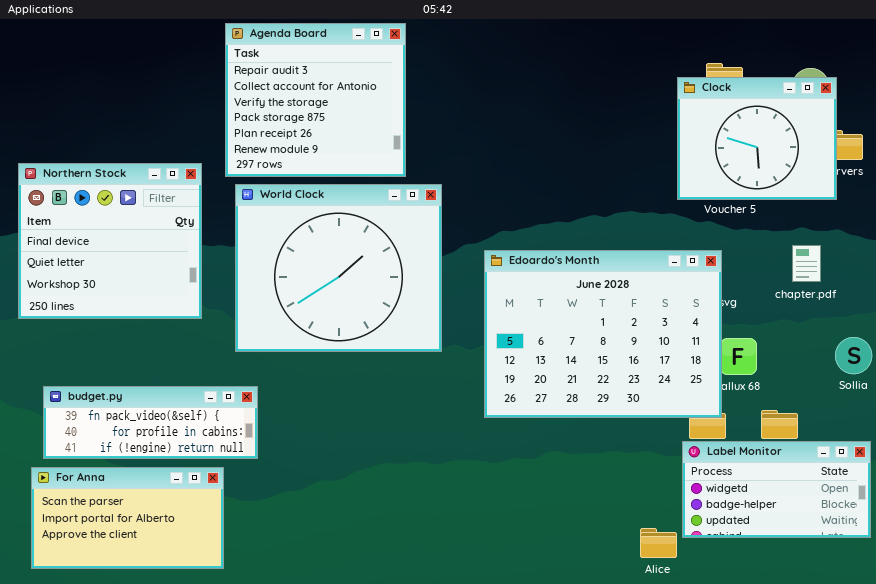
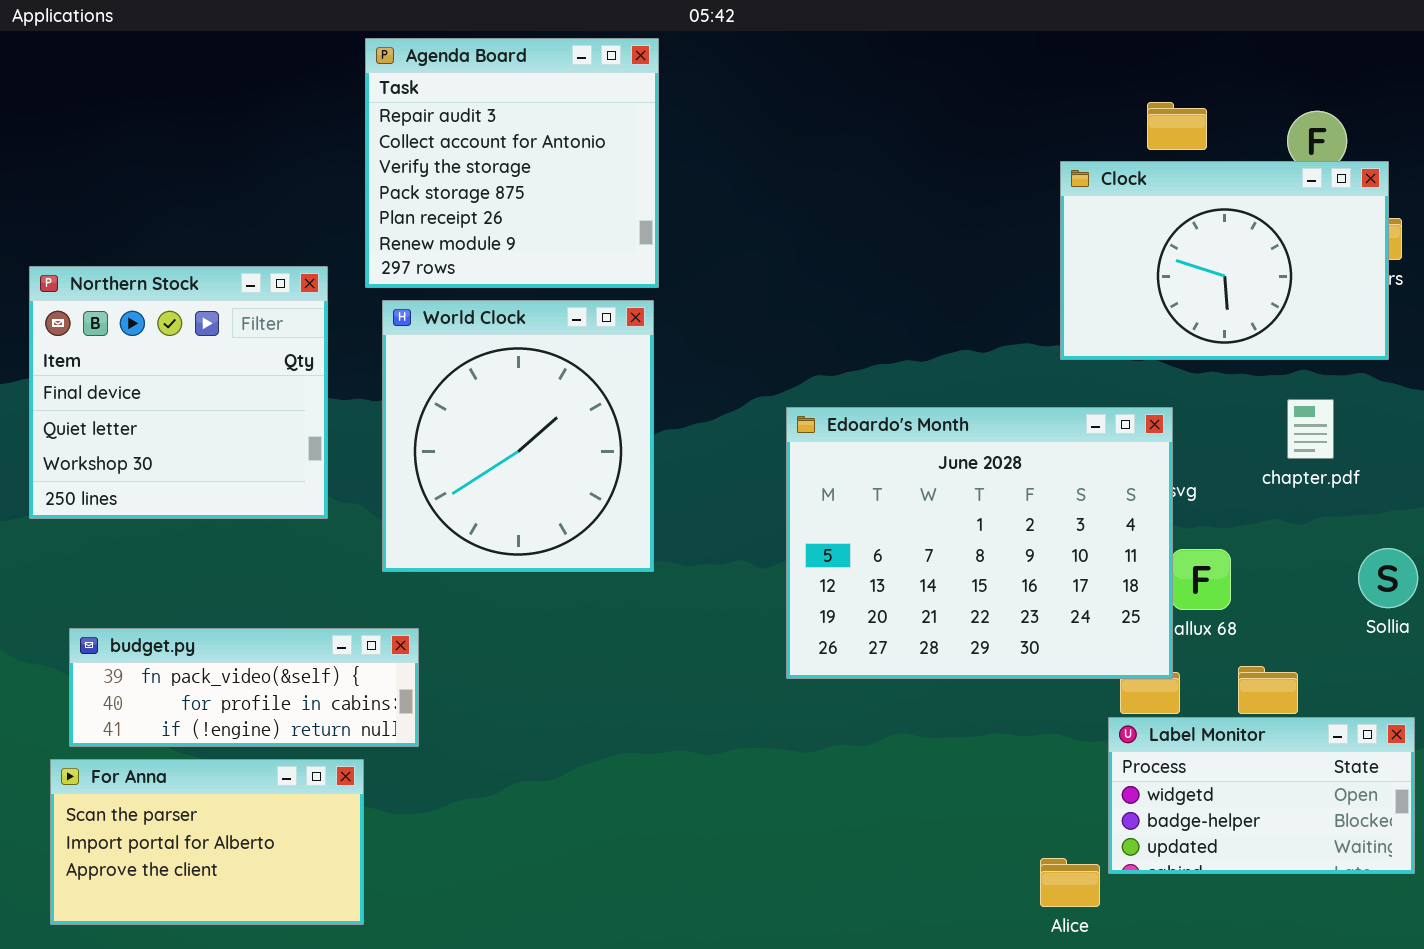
Clock: [677,77,837,200] -> [1060,161,1389,360], moved, resized
World Clock: [235,184,442,352] -> [382,300,654,572], resized

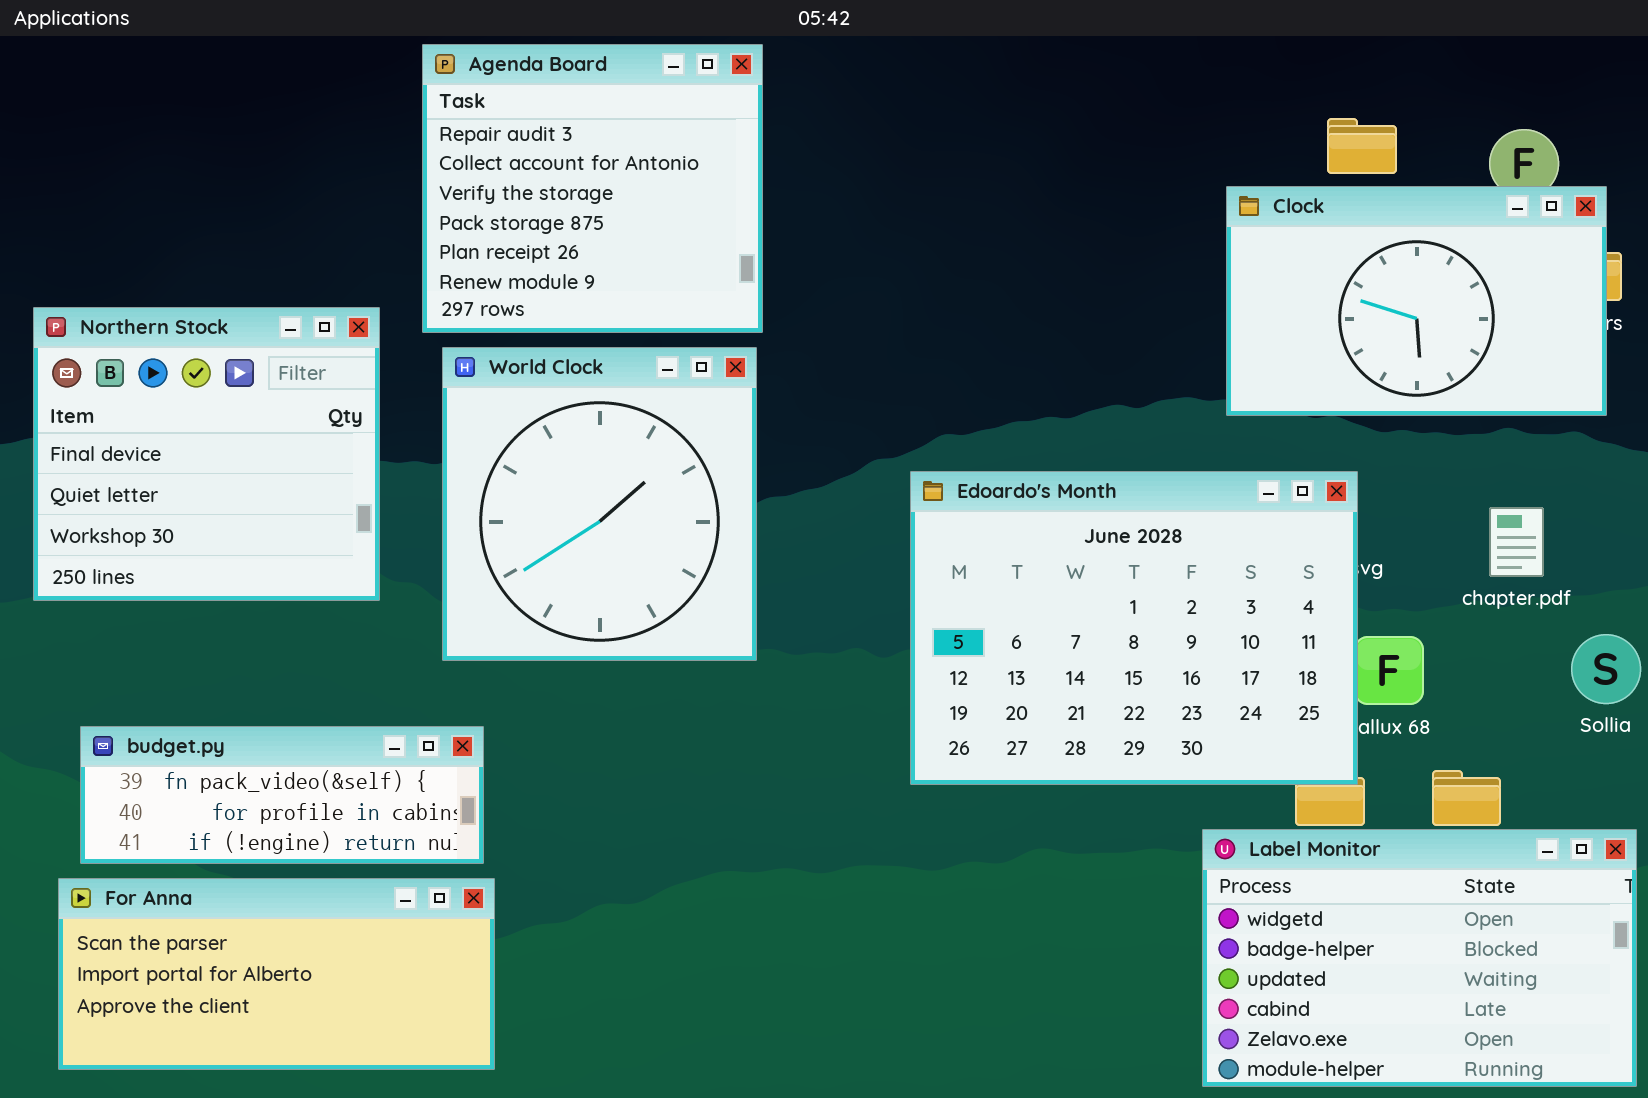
chapter.pdf: [1287,399,1334,459] -> [1489,507,1544,577], moved
Label Monitor: [1108,717,1415,874] -> [1202,829,1637,1087], resized
For Anna: [50,759,364,925] -> [58,878,495,1070], resized

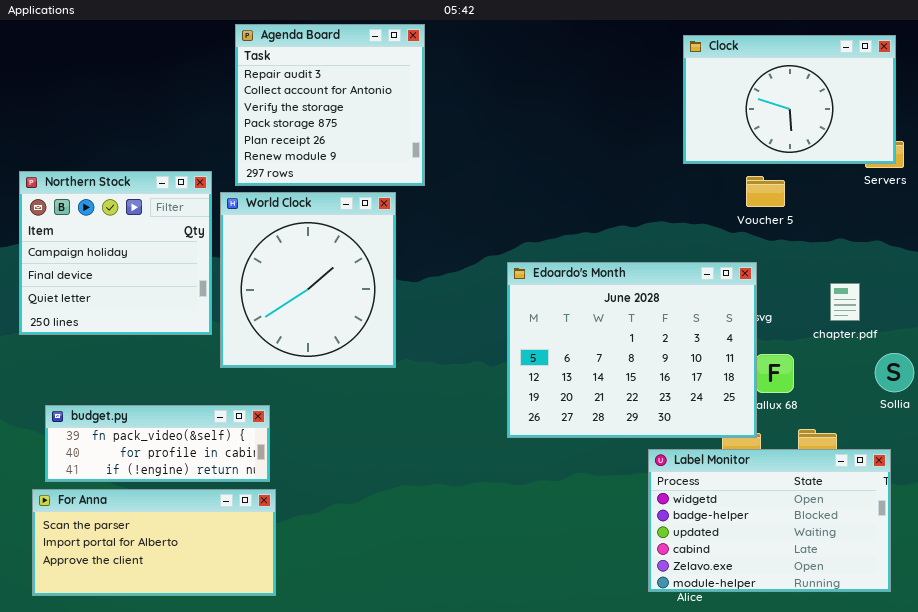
Clock: [1226,186,1607,416] -> [683,35,896,164], moved
Northern Stock: [33,307,380,601] -> [19,171,212,335], scrolled up 1 row
World Clock: [442,347,757,661] -> [220,192,396,368], moved
Label Monitor: [1202,829,1637,1087] -> [648,449,891,592], moved

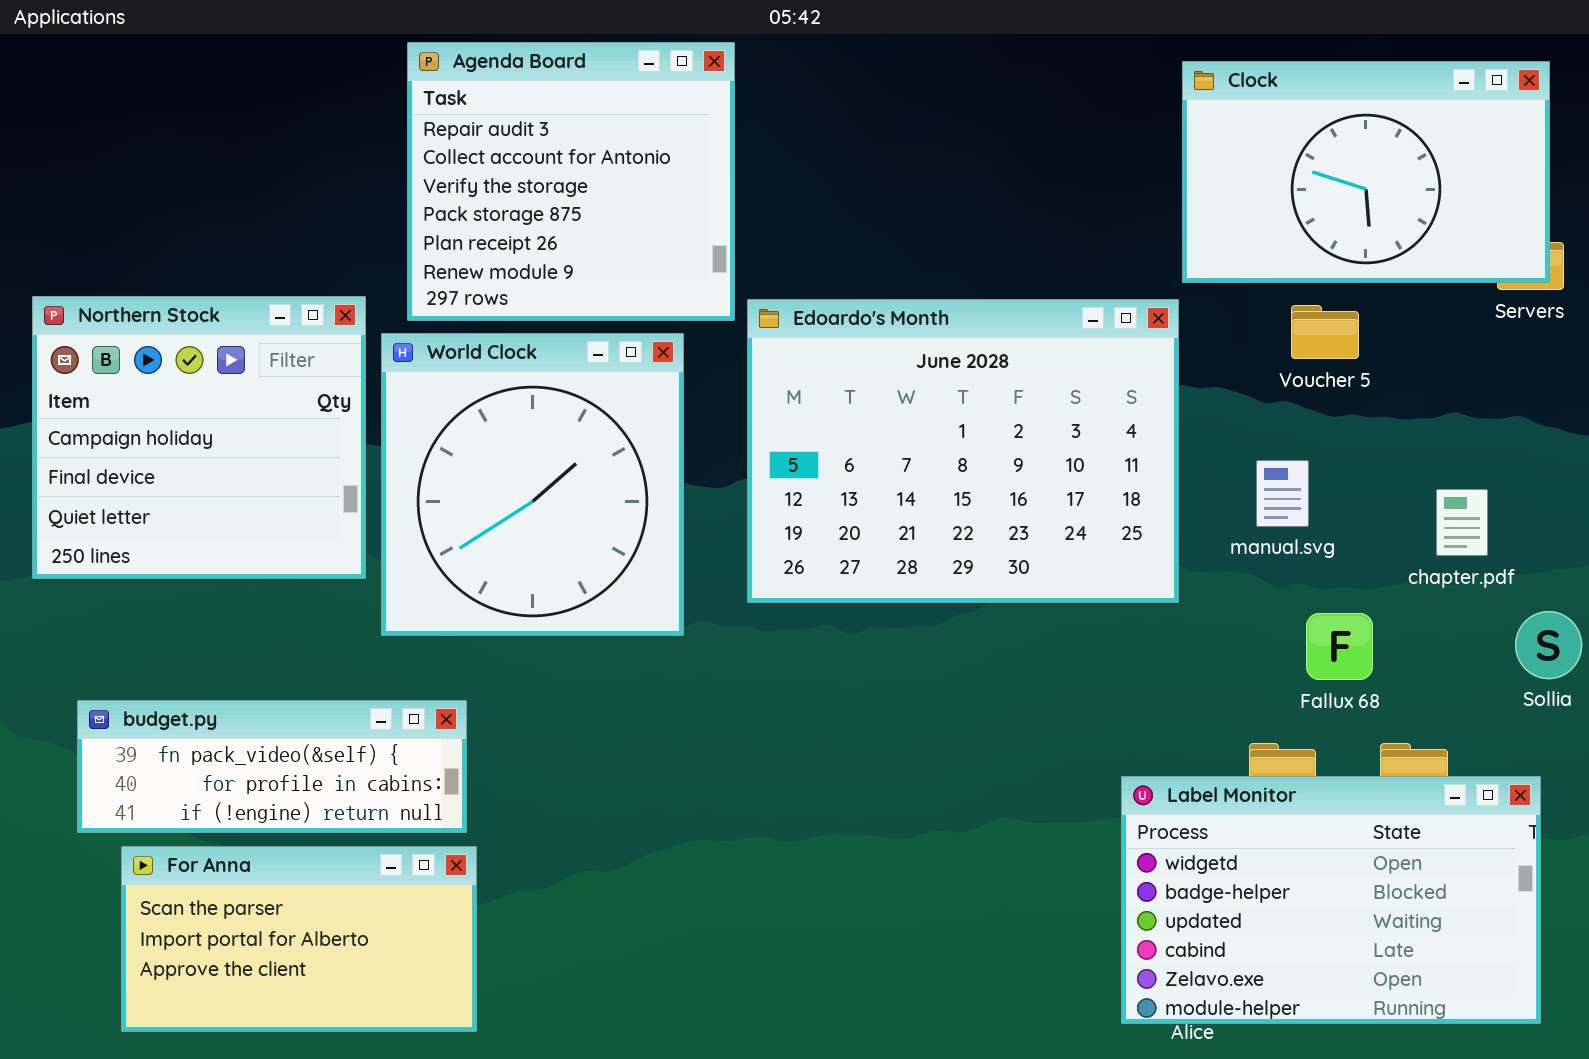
Edoardo's Month: [507,262,757,438] -> [747,299,1179,603], moved
For Anna: [32,489,276,596] -> [121,846,477,1032], resized

